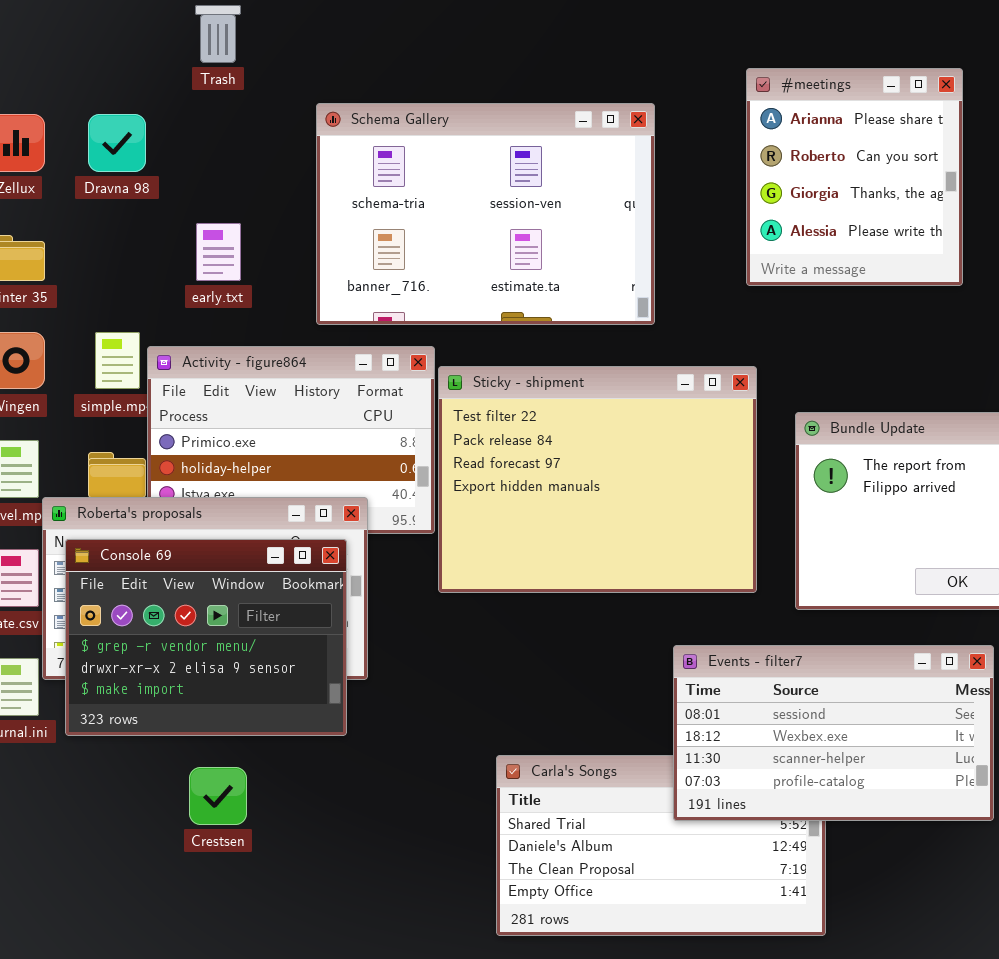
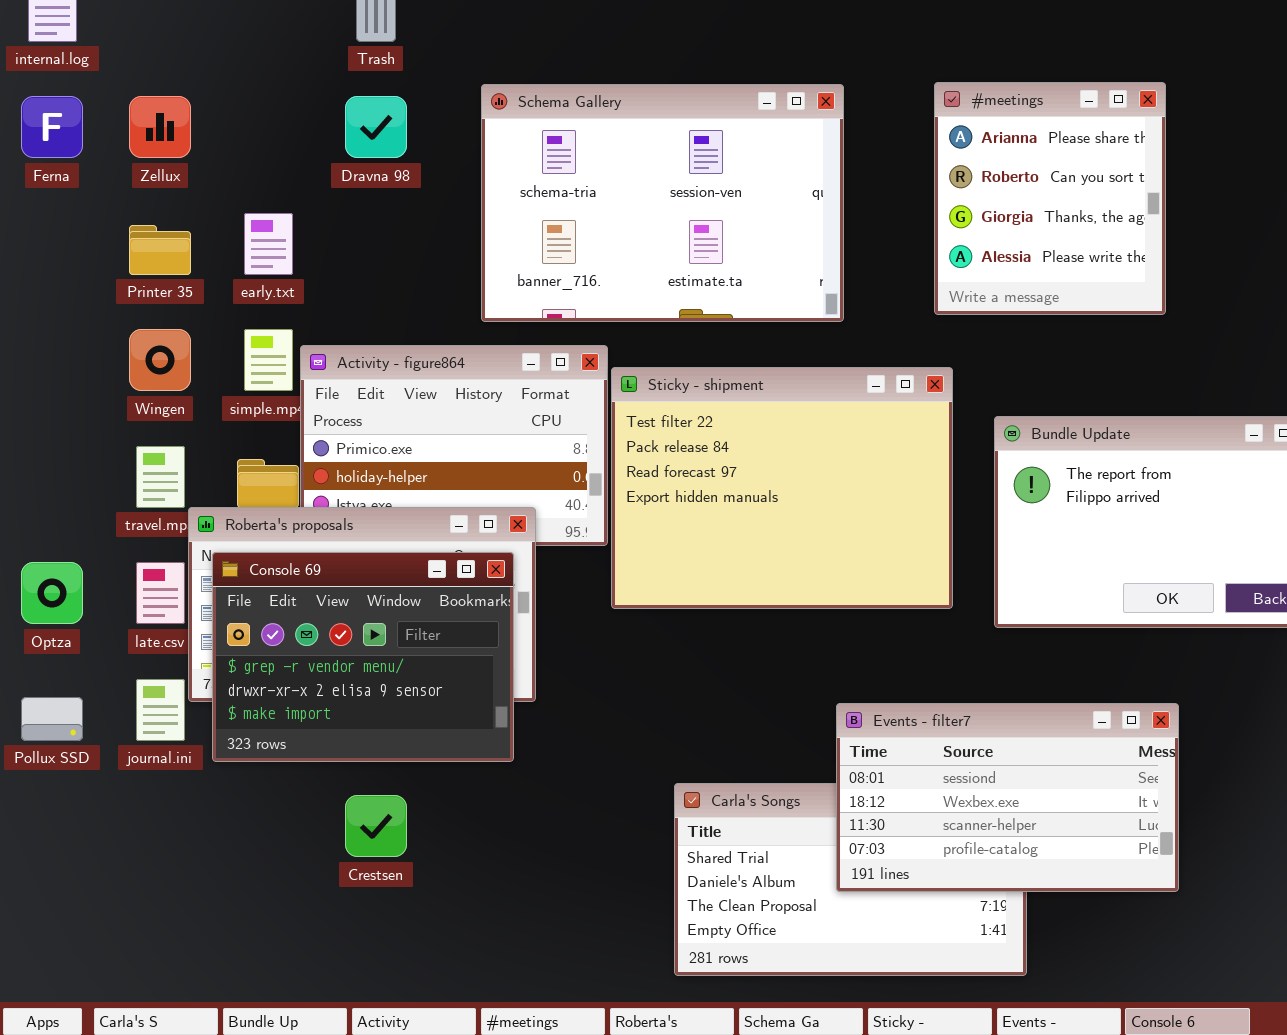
#meetings: [746,68,963,286] -> [934,82,1166,315], moved
Dravna 98: [88,114,146,172] -> [345,96,407,158], moved
early.txt: [196,223,241,281] -> [244,213,293,275], moved
Events - filter7: [673,645,994,821] -> [836,703,1179,892], moved

